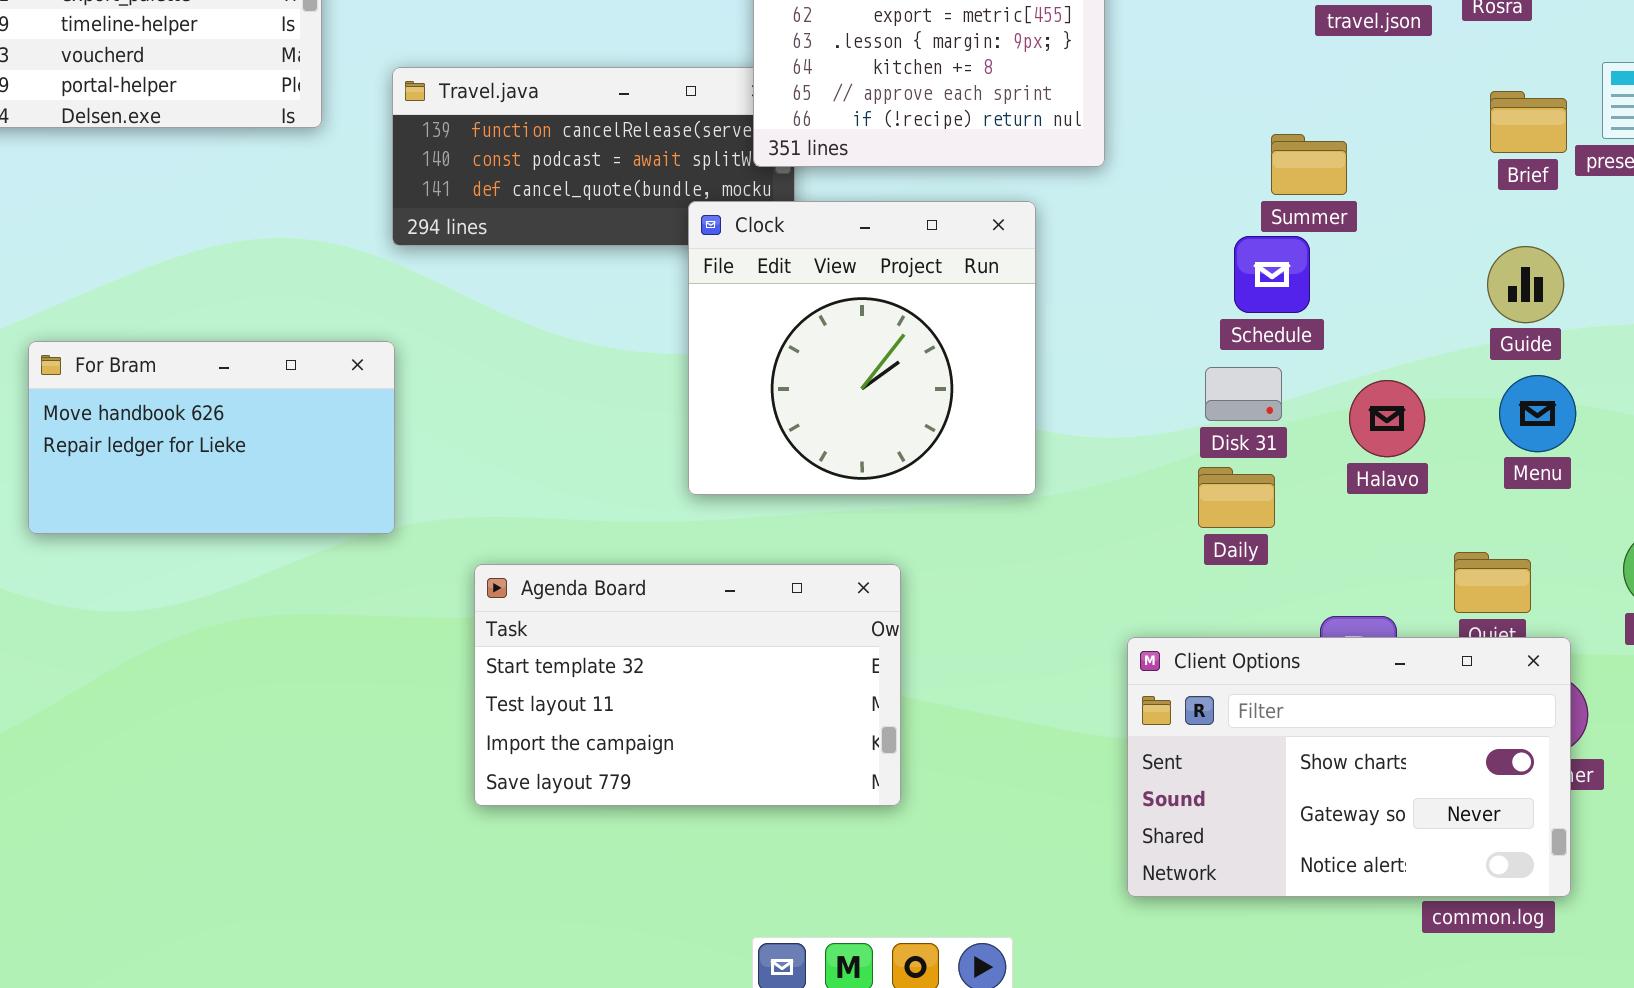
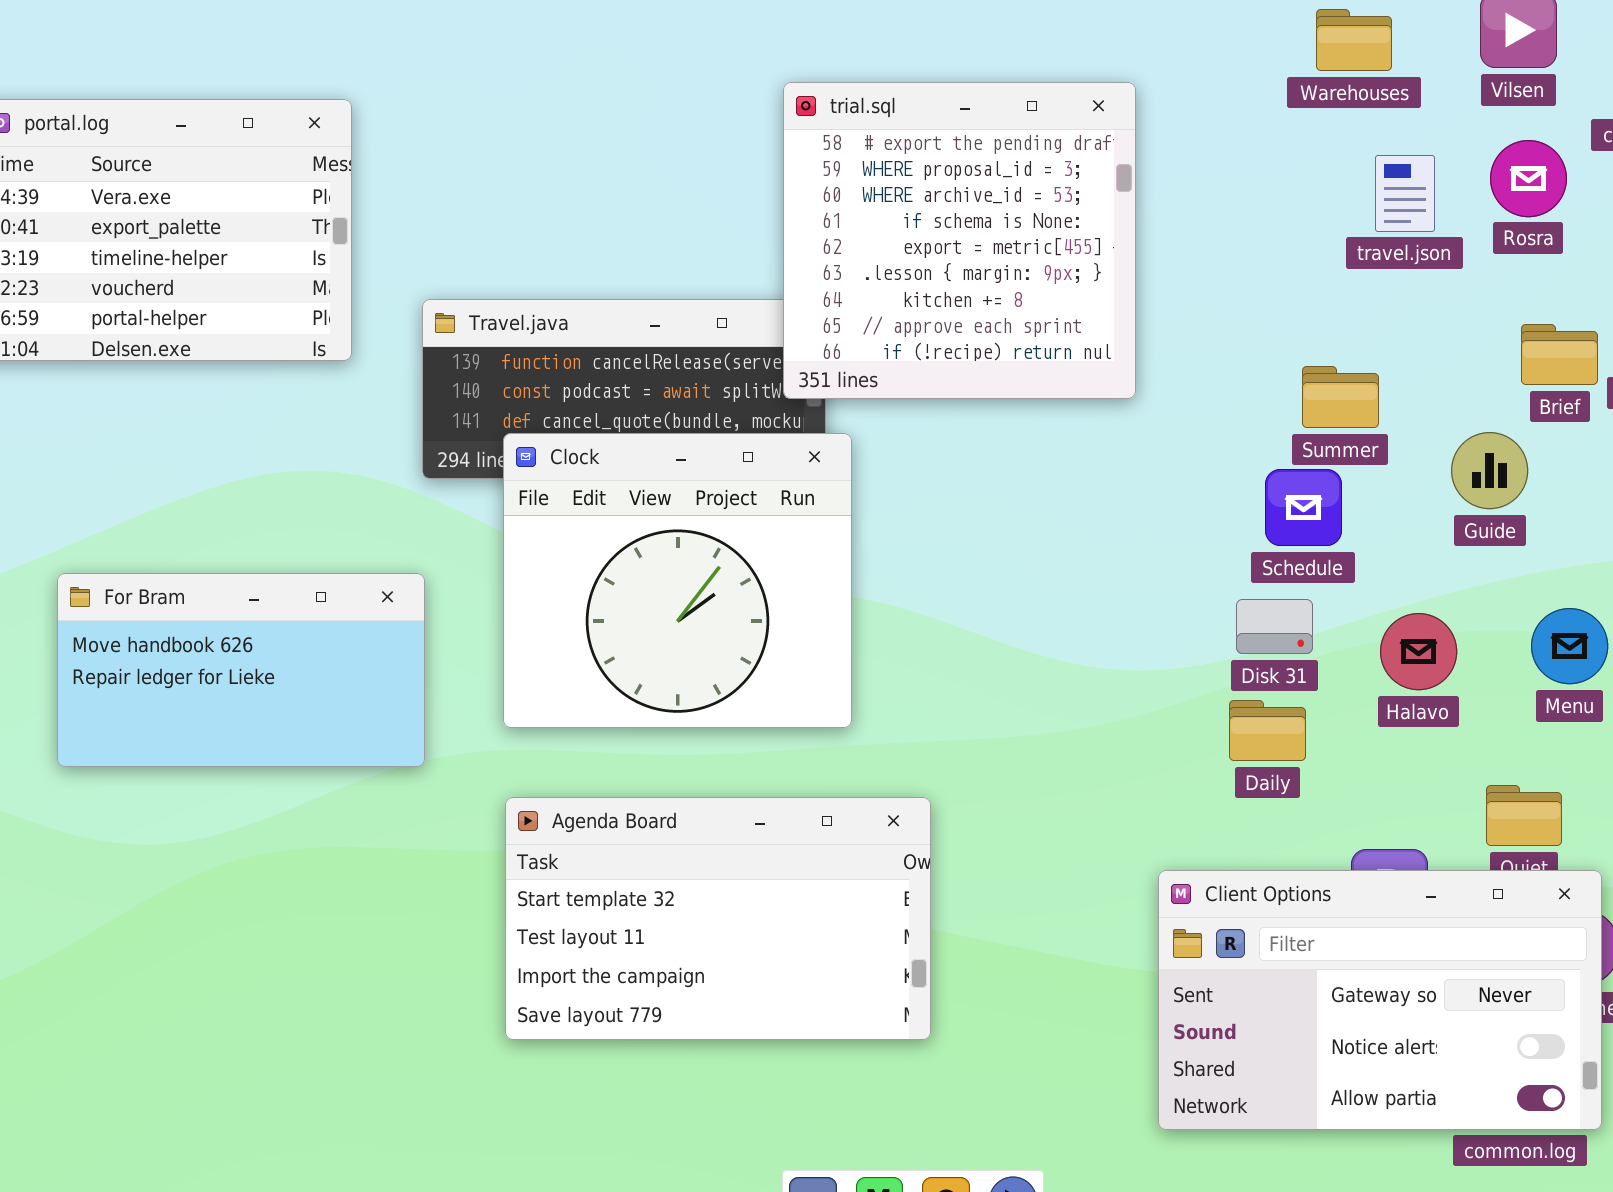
Clock: [688,201,1036,495] -> [503,433,852,728], moved
Guide: [1487,246,1564,323] -> [1451,432,1528,509], moved
Client Options: [1127,637,1571,897] -> [1158,870,1602,1130], scrolled down 1 row

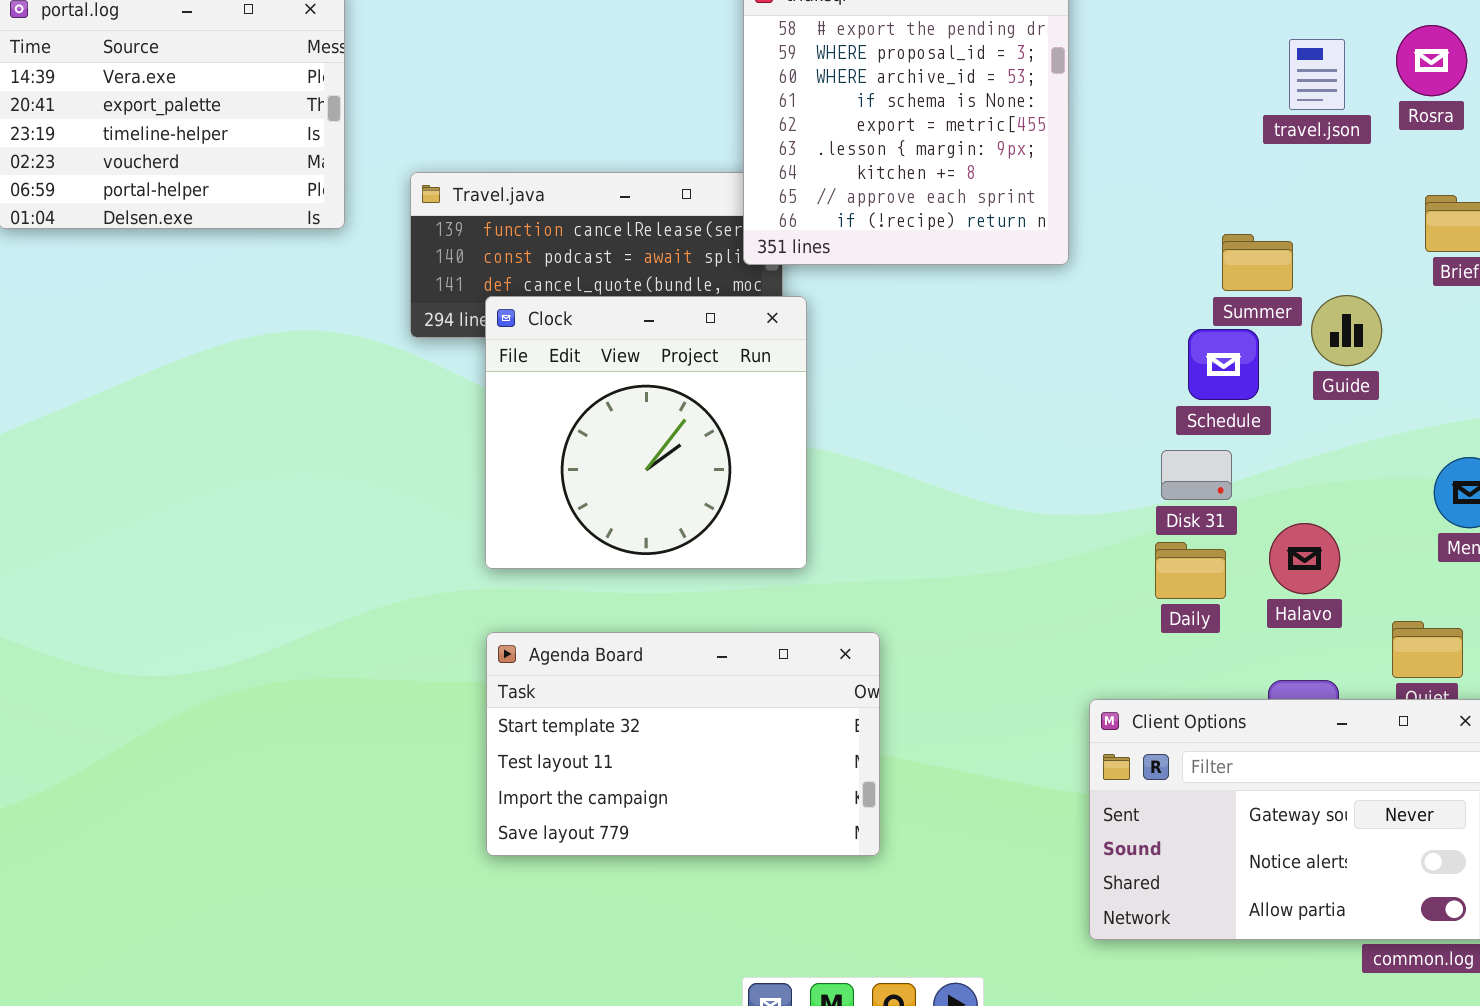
Guide: [1451,432,1528,509] -> [1311,295,1382,366], moved
For Bram: [57,573,425,767] -> none, closed
Halavo: [1380,613,1457,690] -> [1269,523,1340,594], moved

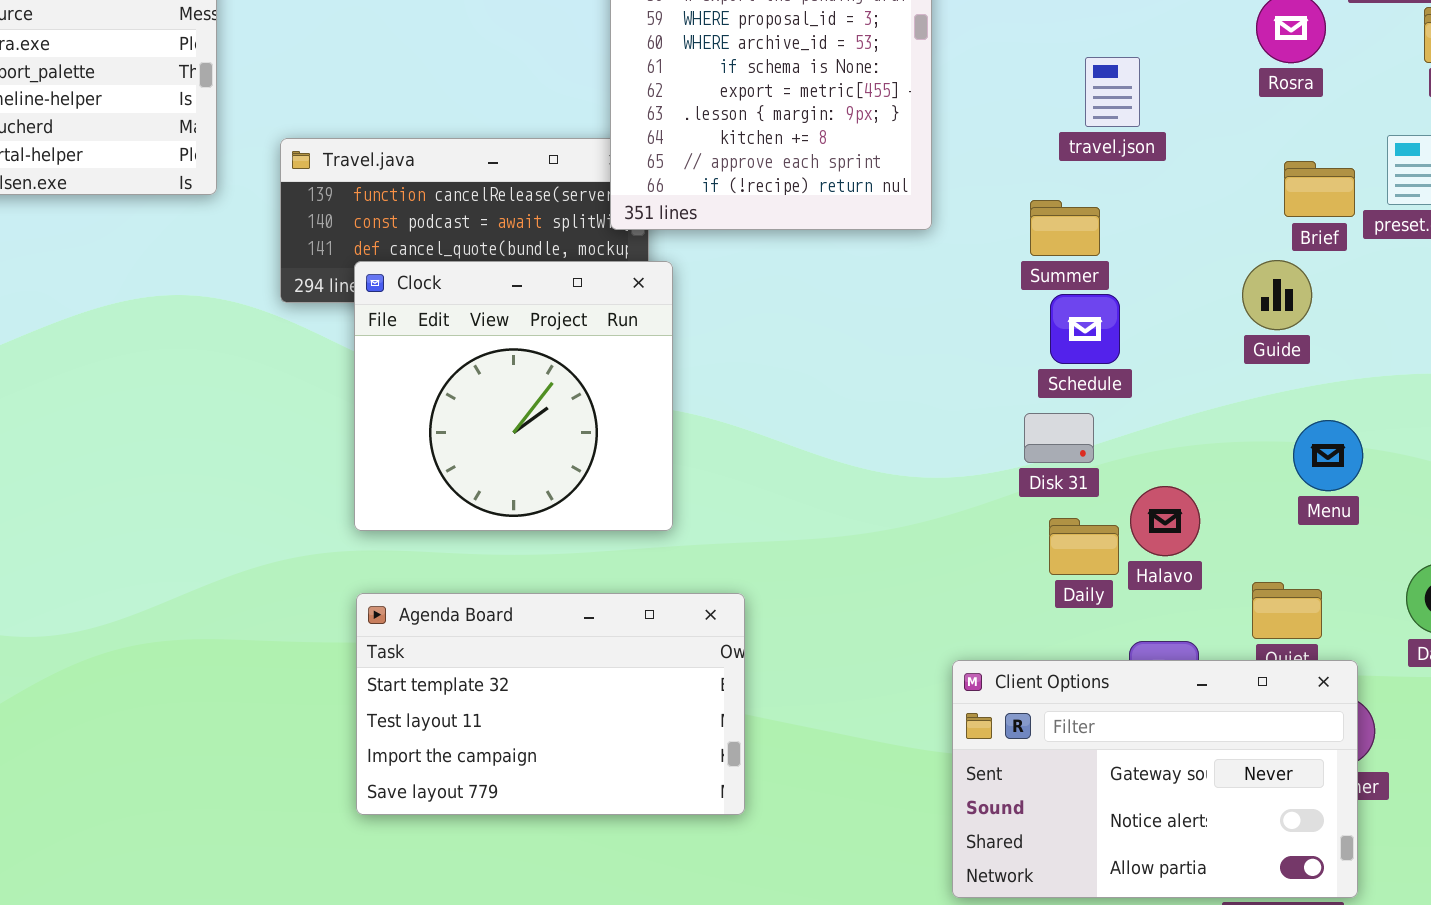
travel.json: [1289,39,1345,110] -> [1085,57,1140,127], moved
Summer: [1222,234,1293,291] -> [1030,200,1100,256], moved
Guide: [1311,295,1382,366] -> [1242,260,1312,330], moved
Daily: [1155,542,1226,599] -> [1049,518,1119,575], moved

